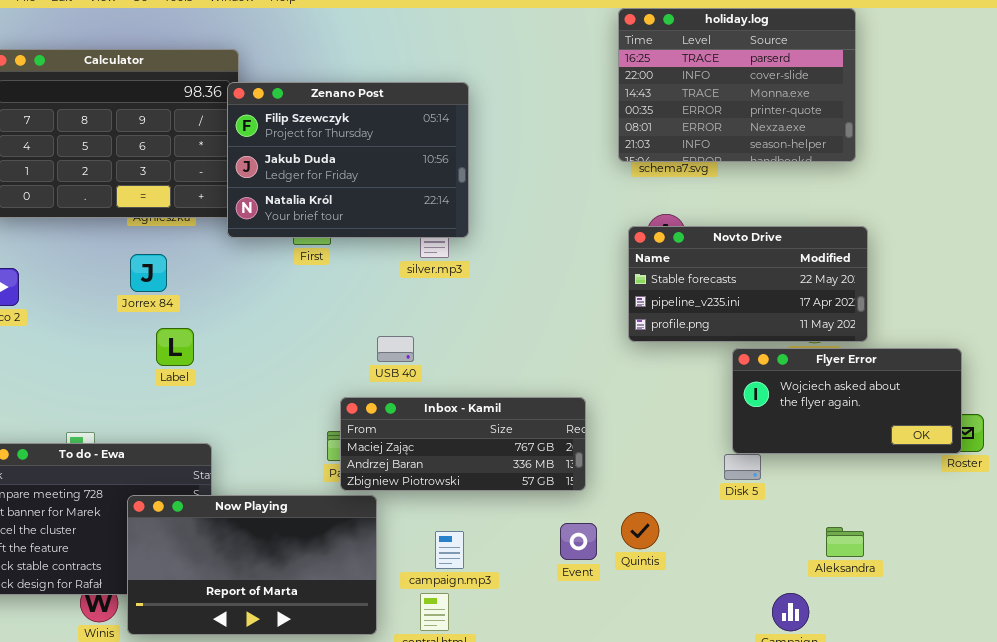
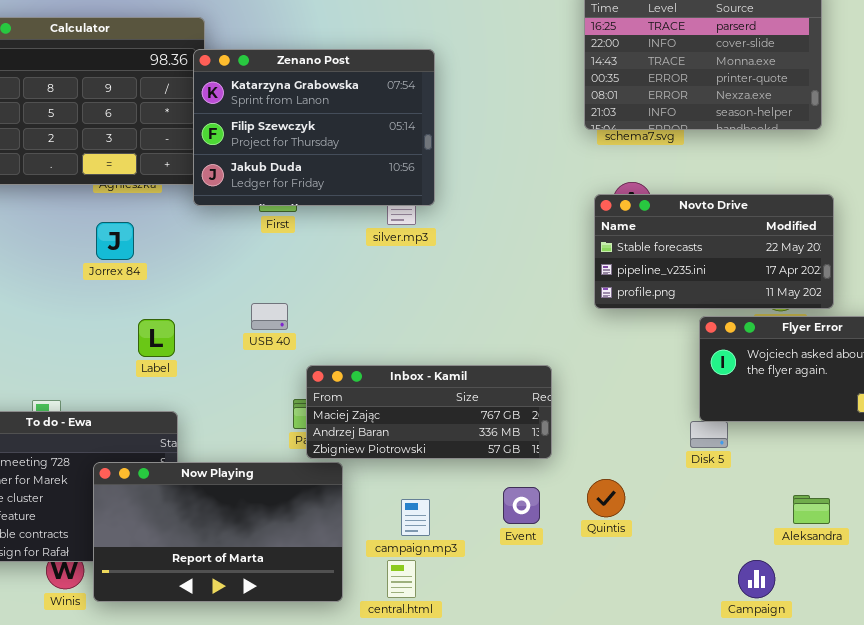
Zenano Post: [227,82,469,238] -> [193,49,435,206], scrolled up 1 row
Label: [156,328,194,366] -> [138,319,175,357], moved
USB 40: [377,336,414,362] -> [251,303,288,330], moved
Event: [560,523,597,560] -> [503,487,540,524], moved

